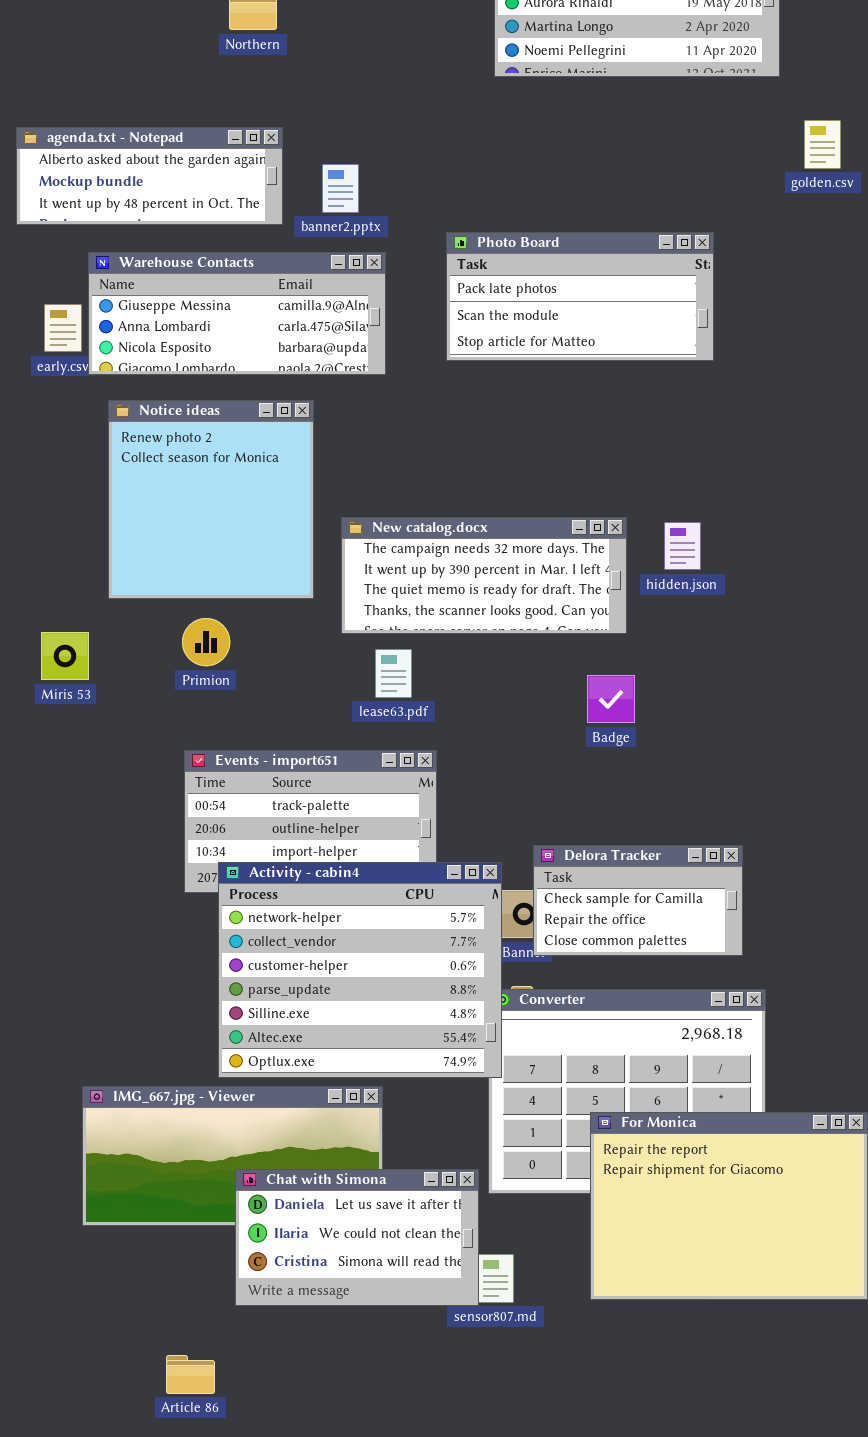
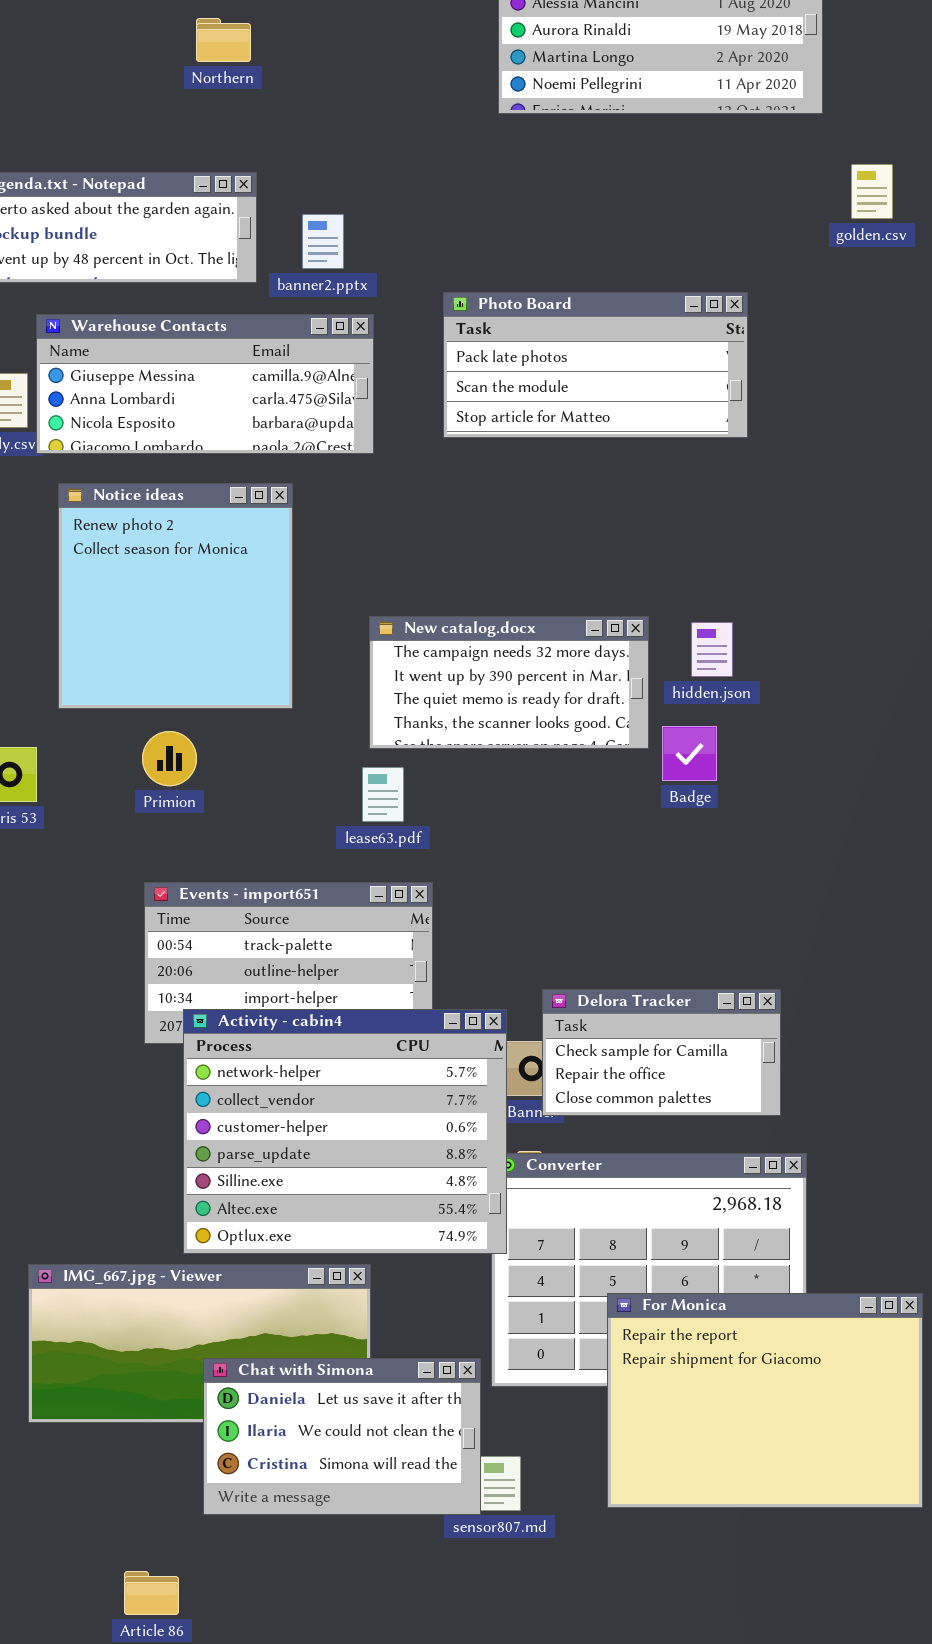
New catalog.docx: [341,517,627,634] -> [369,616,649,749], resized
Badge: [587,675,635,723] -> [662,726,717,781], moved

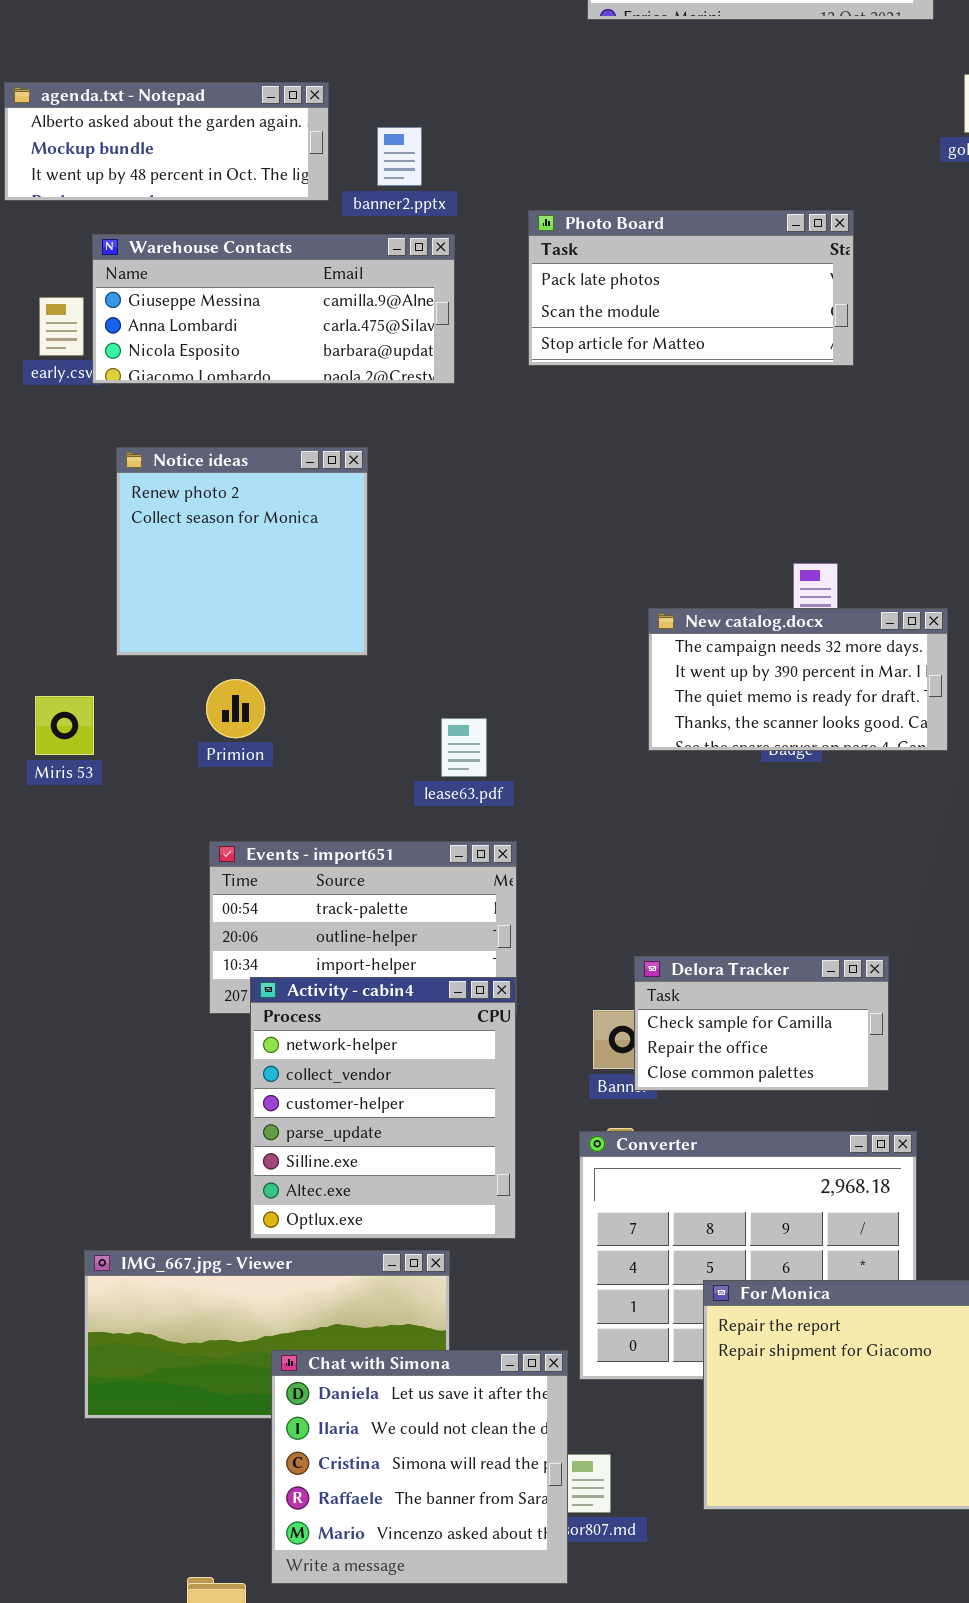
Notice ideas: [58,483,293,709] -> [116,447,368,656], resized
New catalog.docx: [369,616,649,749] -> [648,608,948,751], moved
Activity - cabin4: [183,1009,507,1254] -> [250,977,516,1239], resized
Chat with Simona: [203,1358,481,1515] -> [271,1350,568,1584], resized

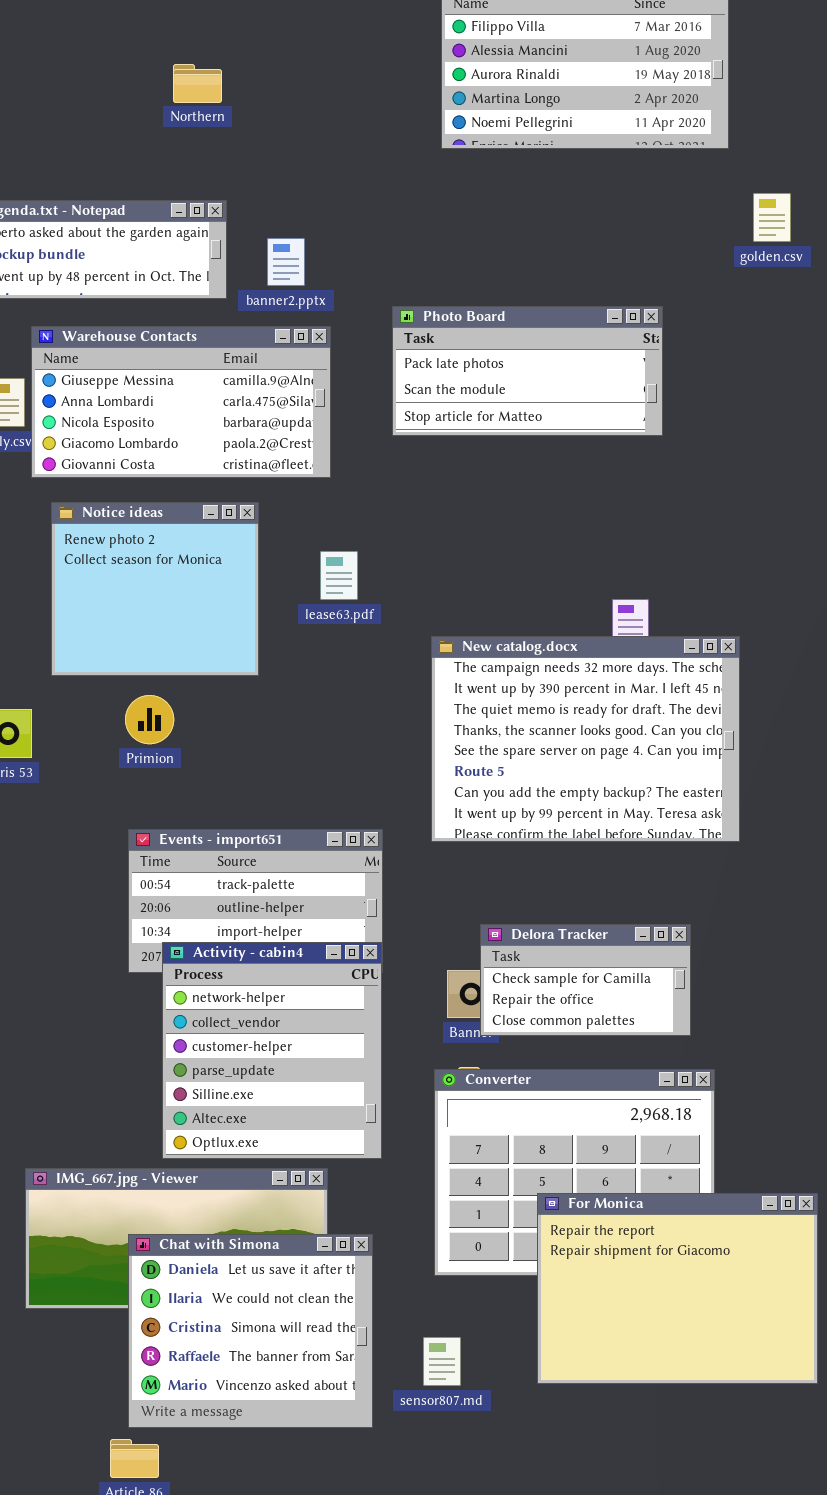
Warehouse Contacts: [92,234,455,384] -> [31,326,331,478], resized
New catalog.docx: [648,608,948,751] -> [431,636,740,842], resized
lease63.pdf: [441,718,487,777] -> [320,551,358,600], moved
Chat with Simona: [271,1350,568,1584] -> [128,1234,373,1428], moved

